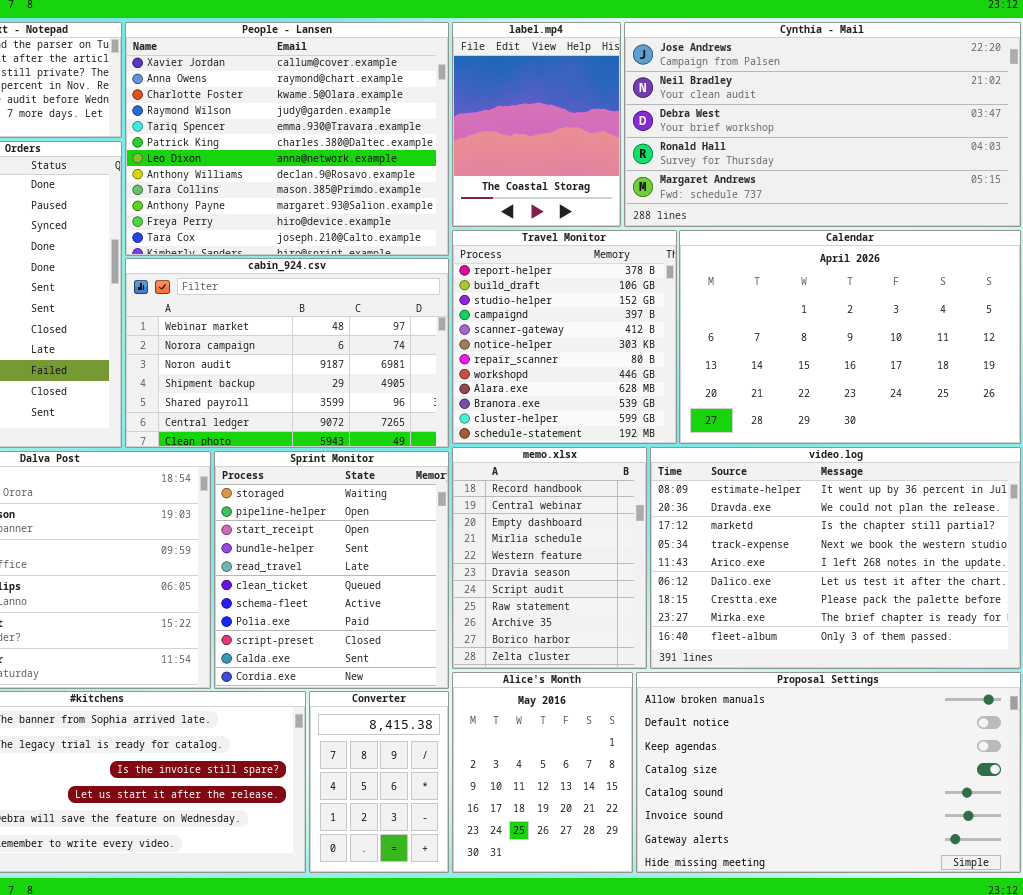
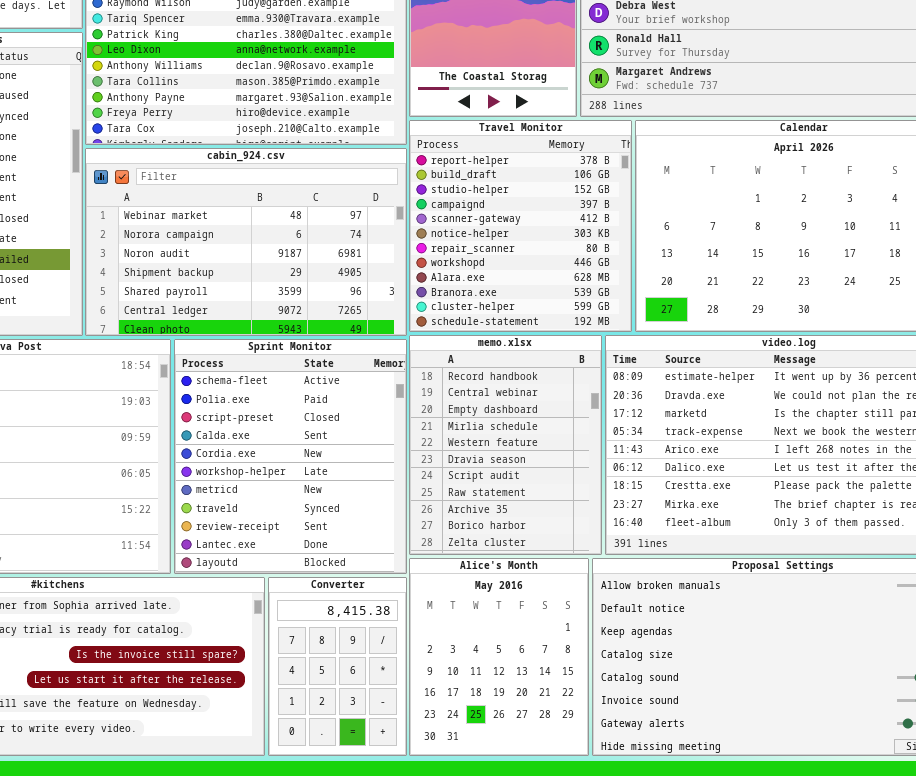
Sprint Monitor: [214,451,449,689] -> [174,339,407,574], scrolled down 6 rows

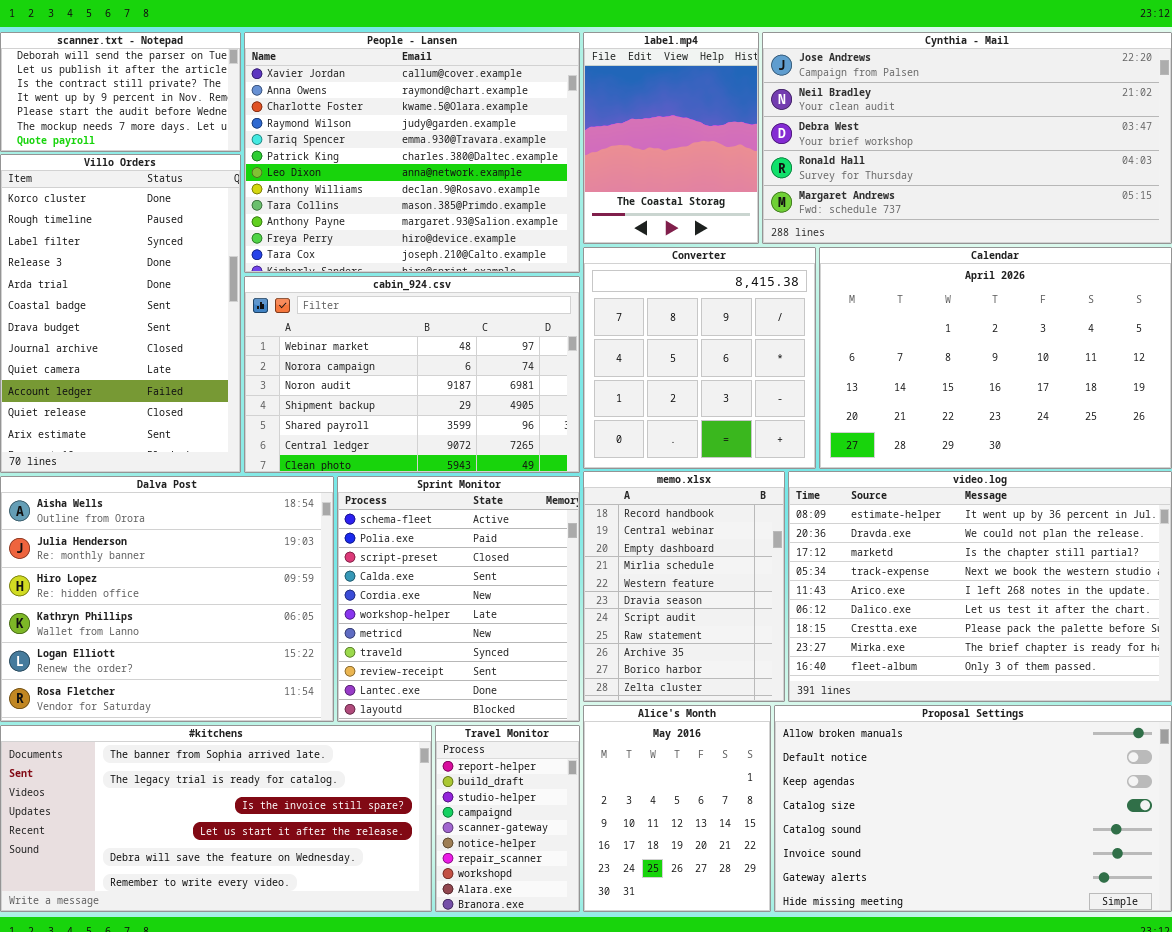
Travel Monitor: [409,120,632,332] -> [435,725,580,912], moved, resized
Converter: [268,577,407,756] -> [583,247,816,469], moved, resized

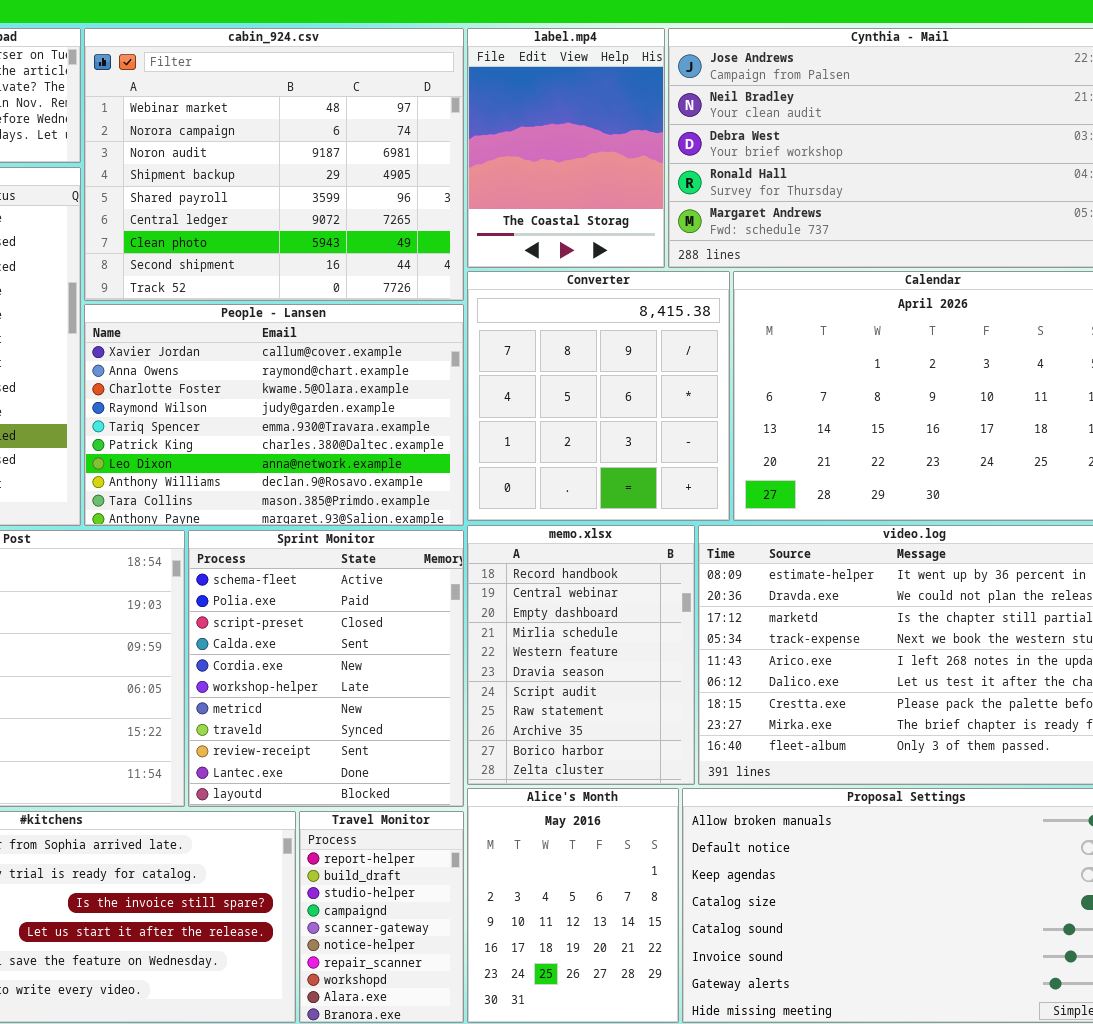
People - Lansen: [244,32,580,273] -> [84,304,464,526], moved, resized
cabin_924.csv: [244,276,580,473] -> [84,28,464,301], moved, resized

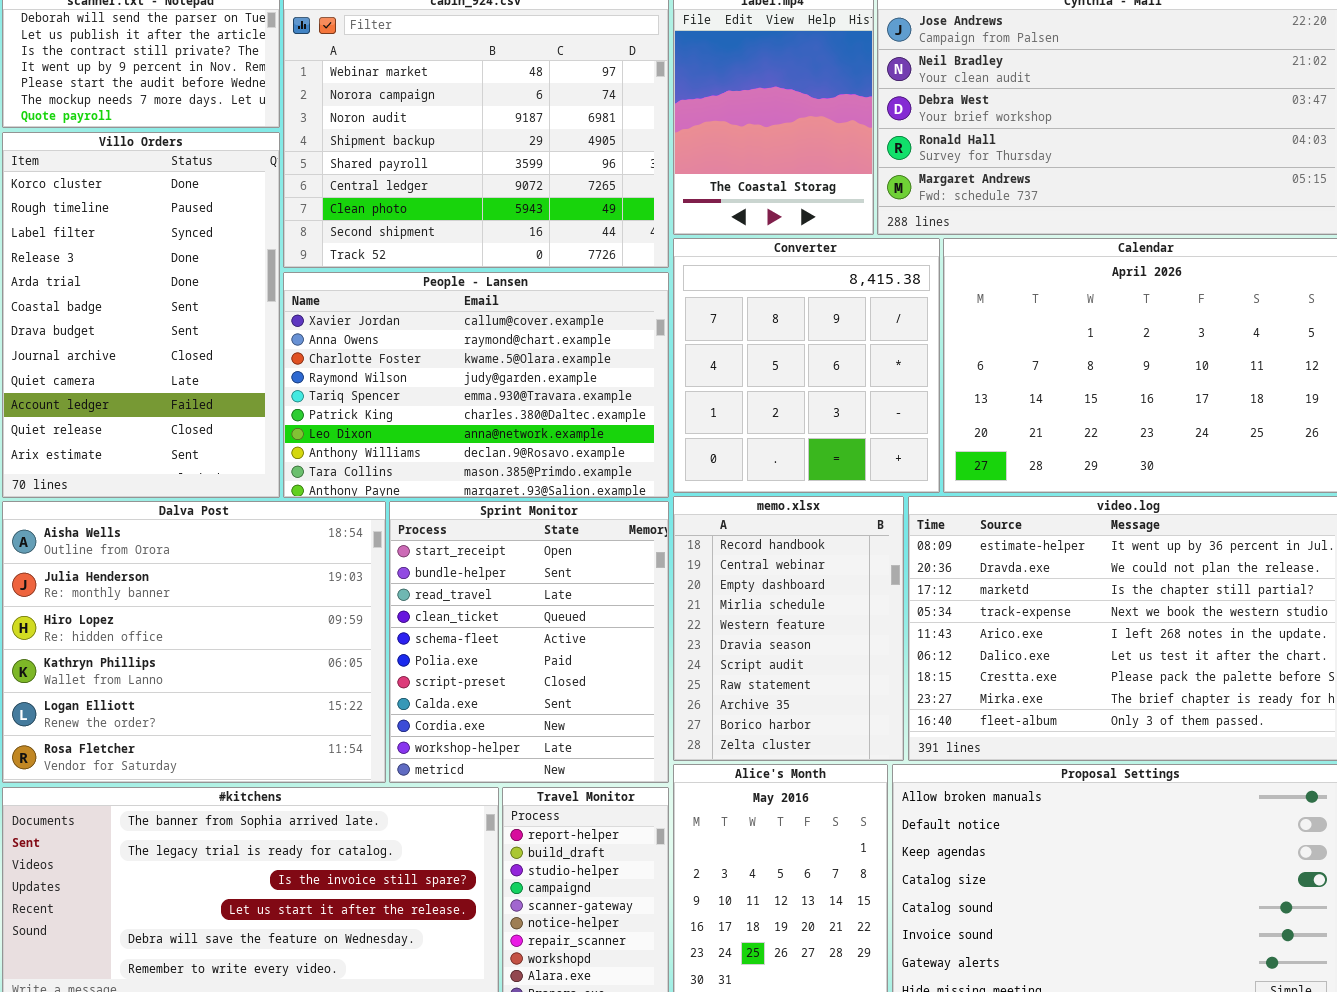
Sprint Monitor: [188,530,464,807] -> [389,501,669,783], scrolled up 4 rows

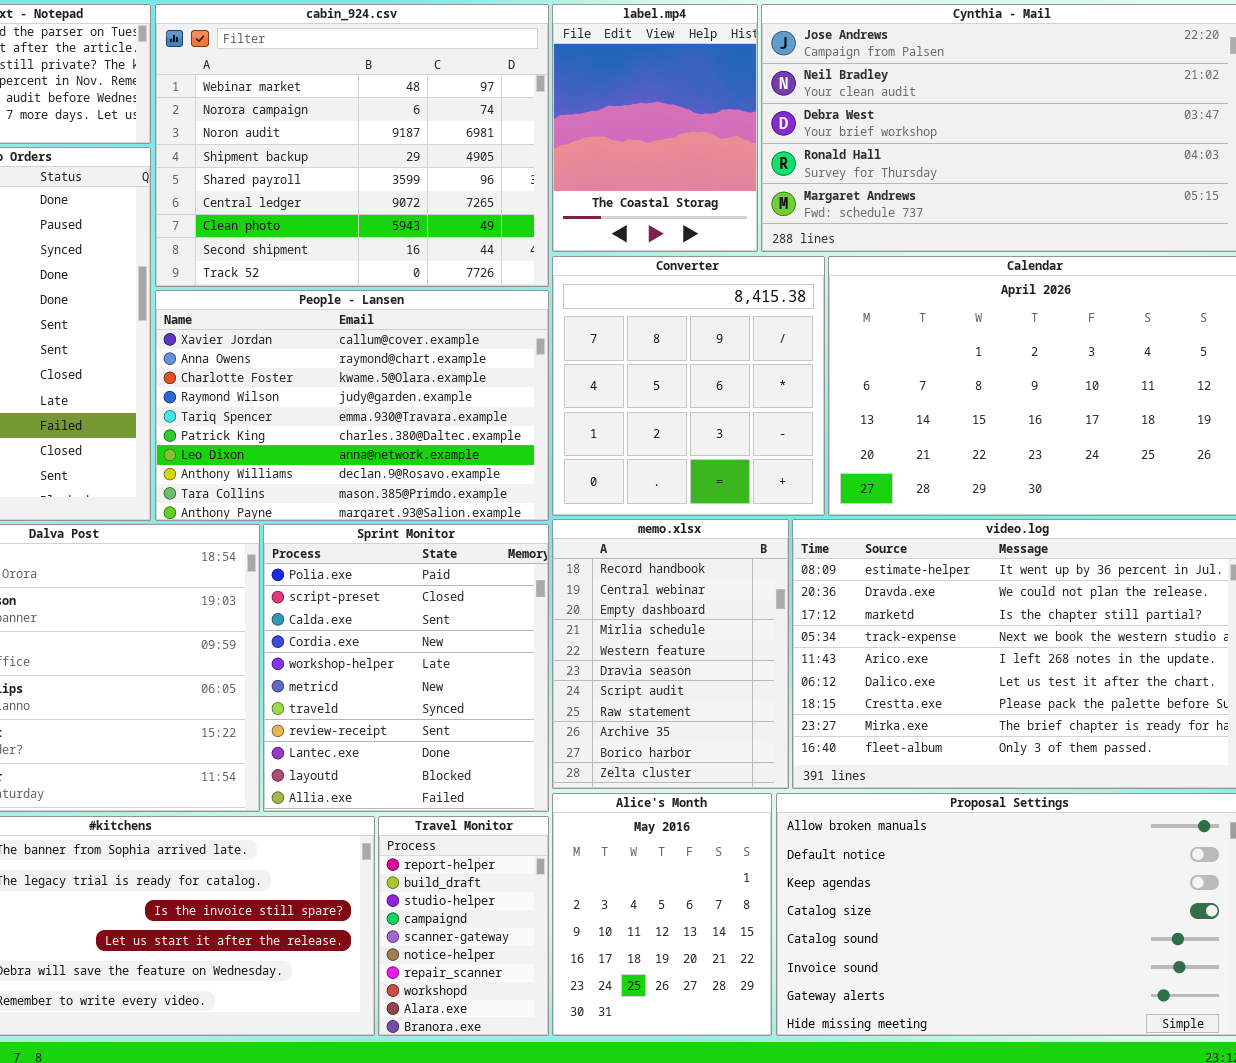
Sprint Monitor: [389,501,669,783] -> [263,524,549,812], scrolled down 5 rows

